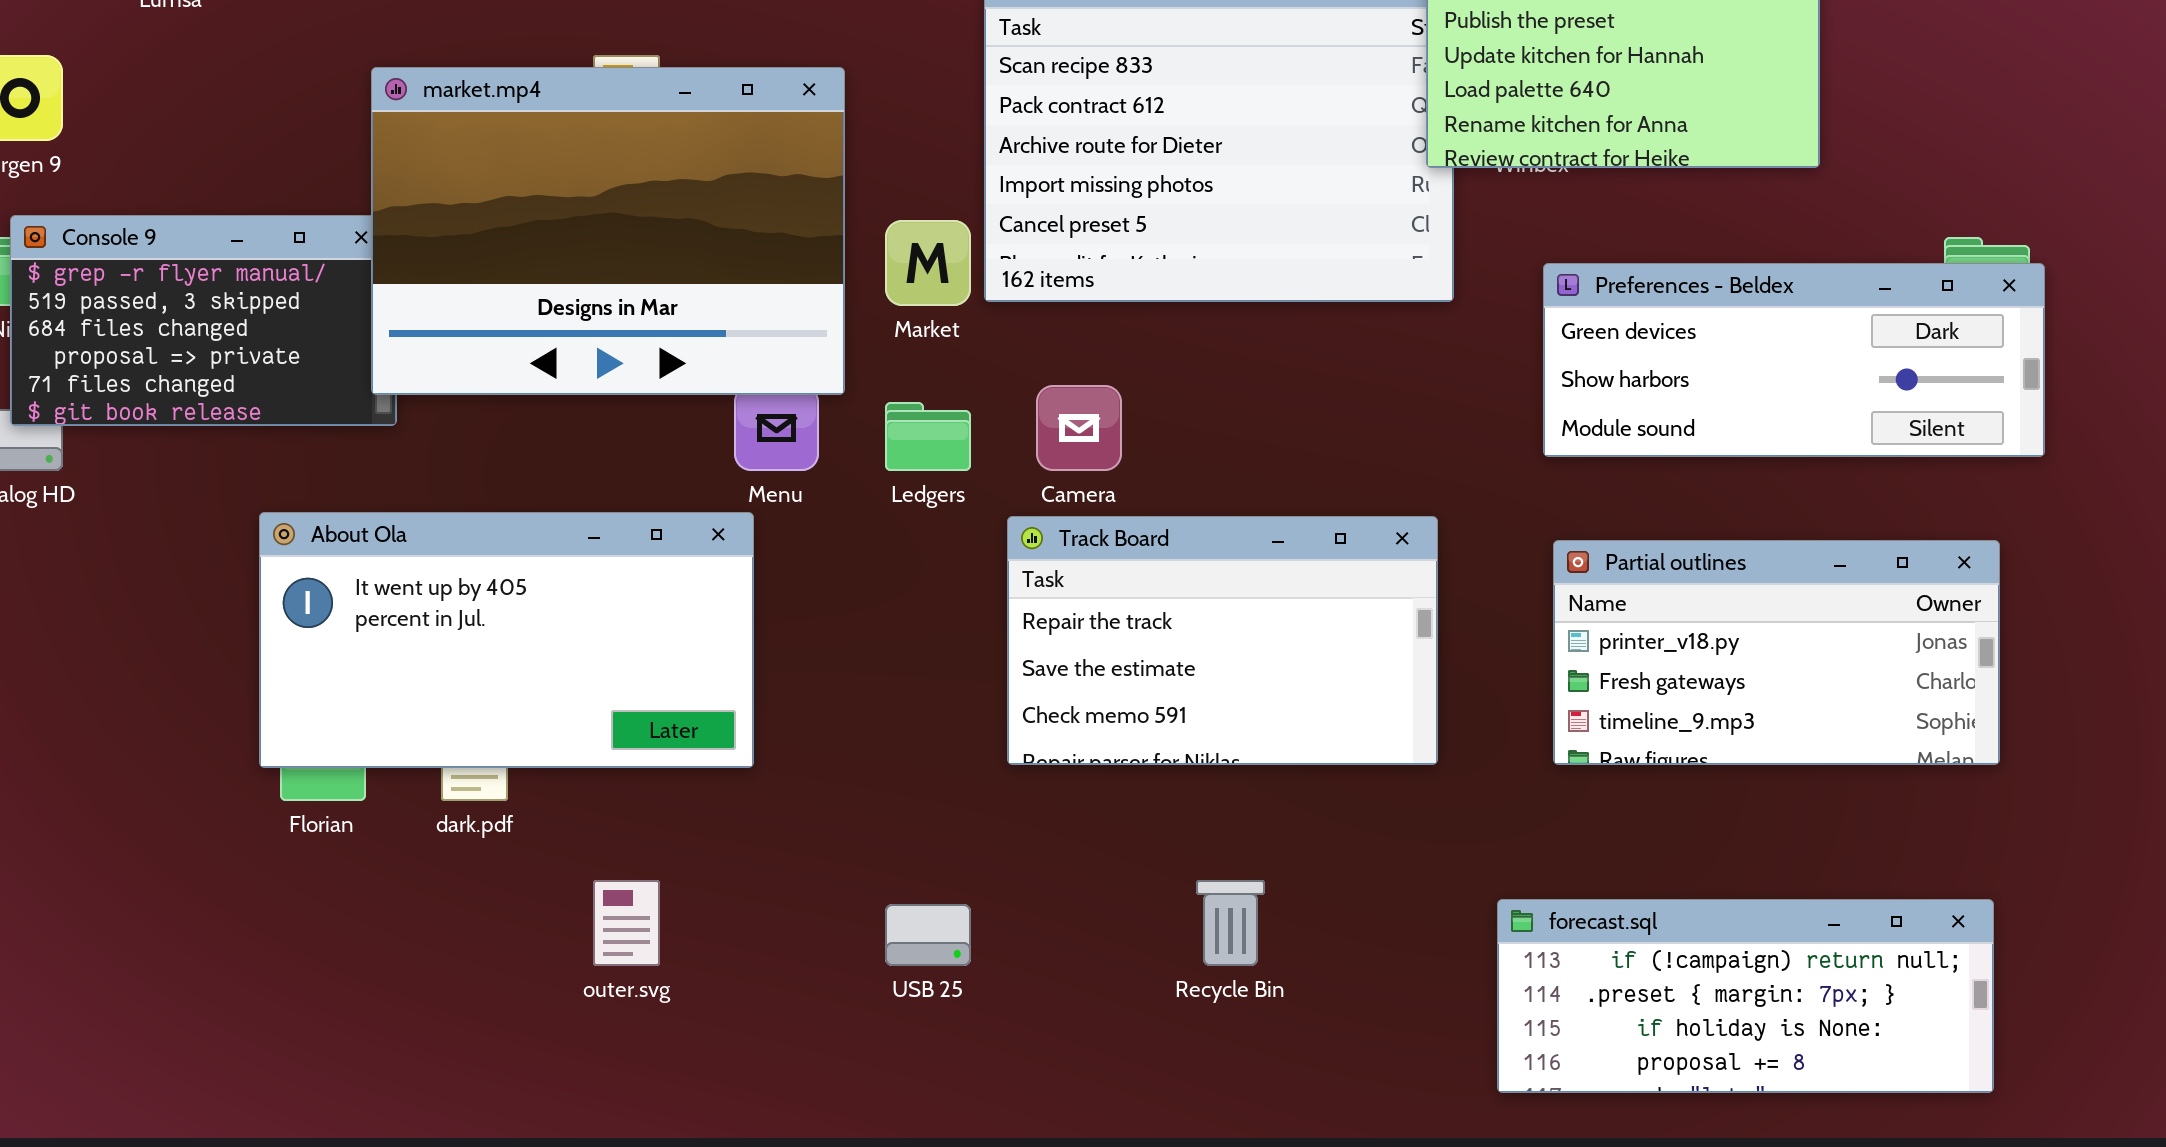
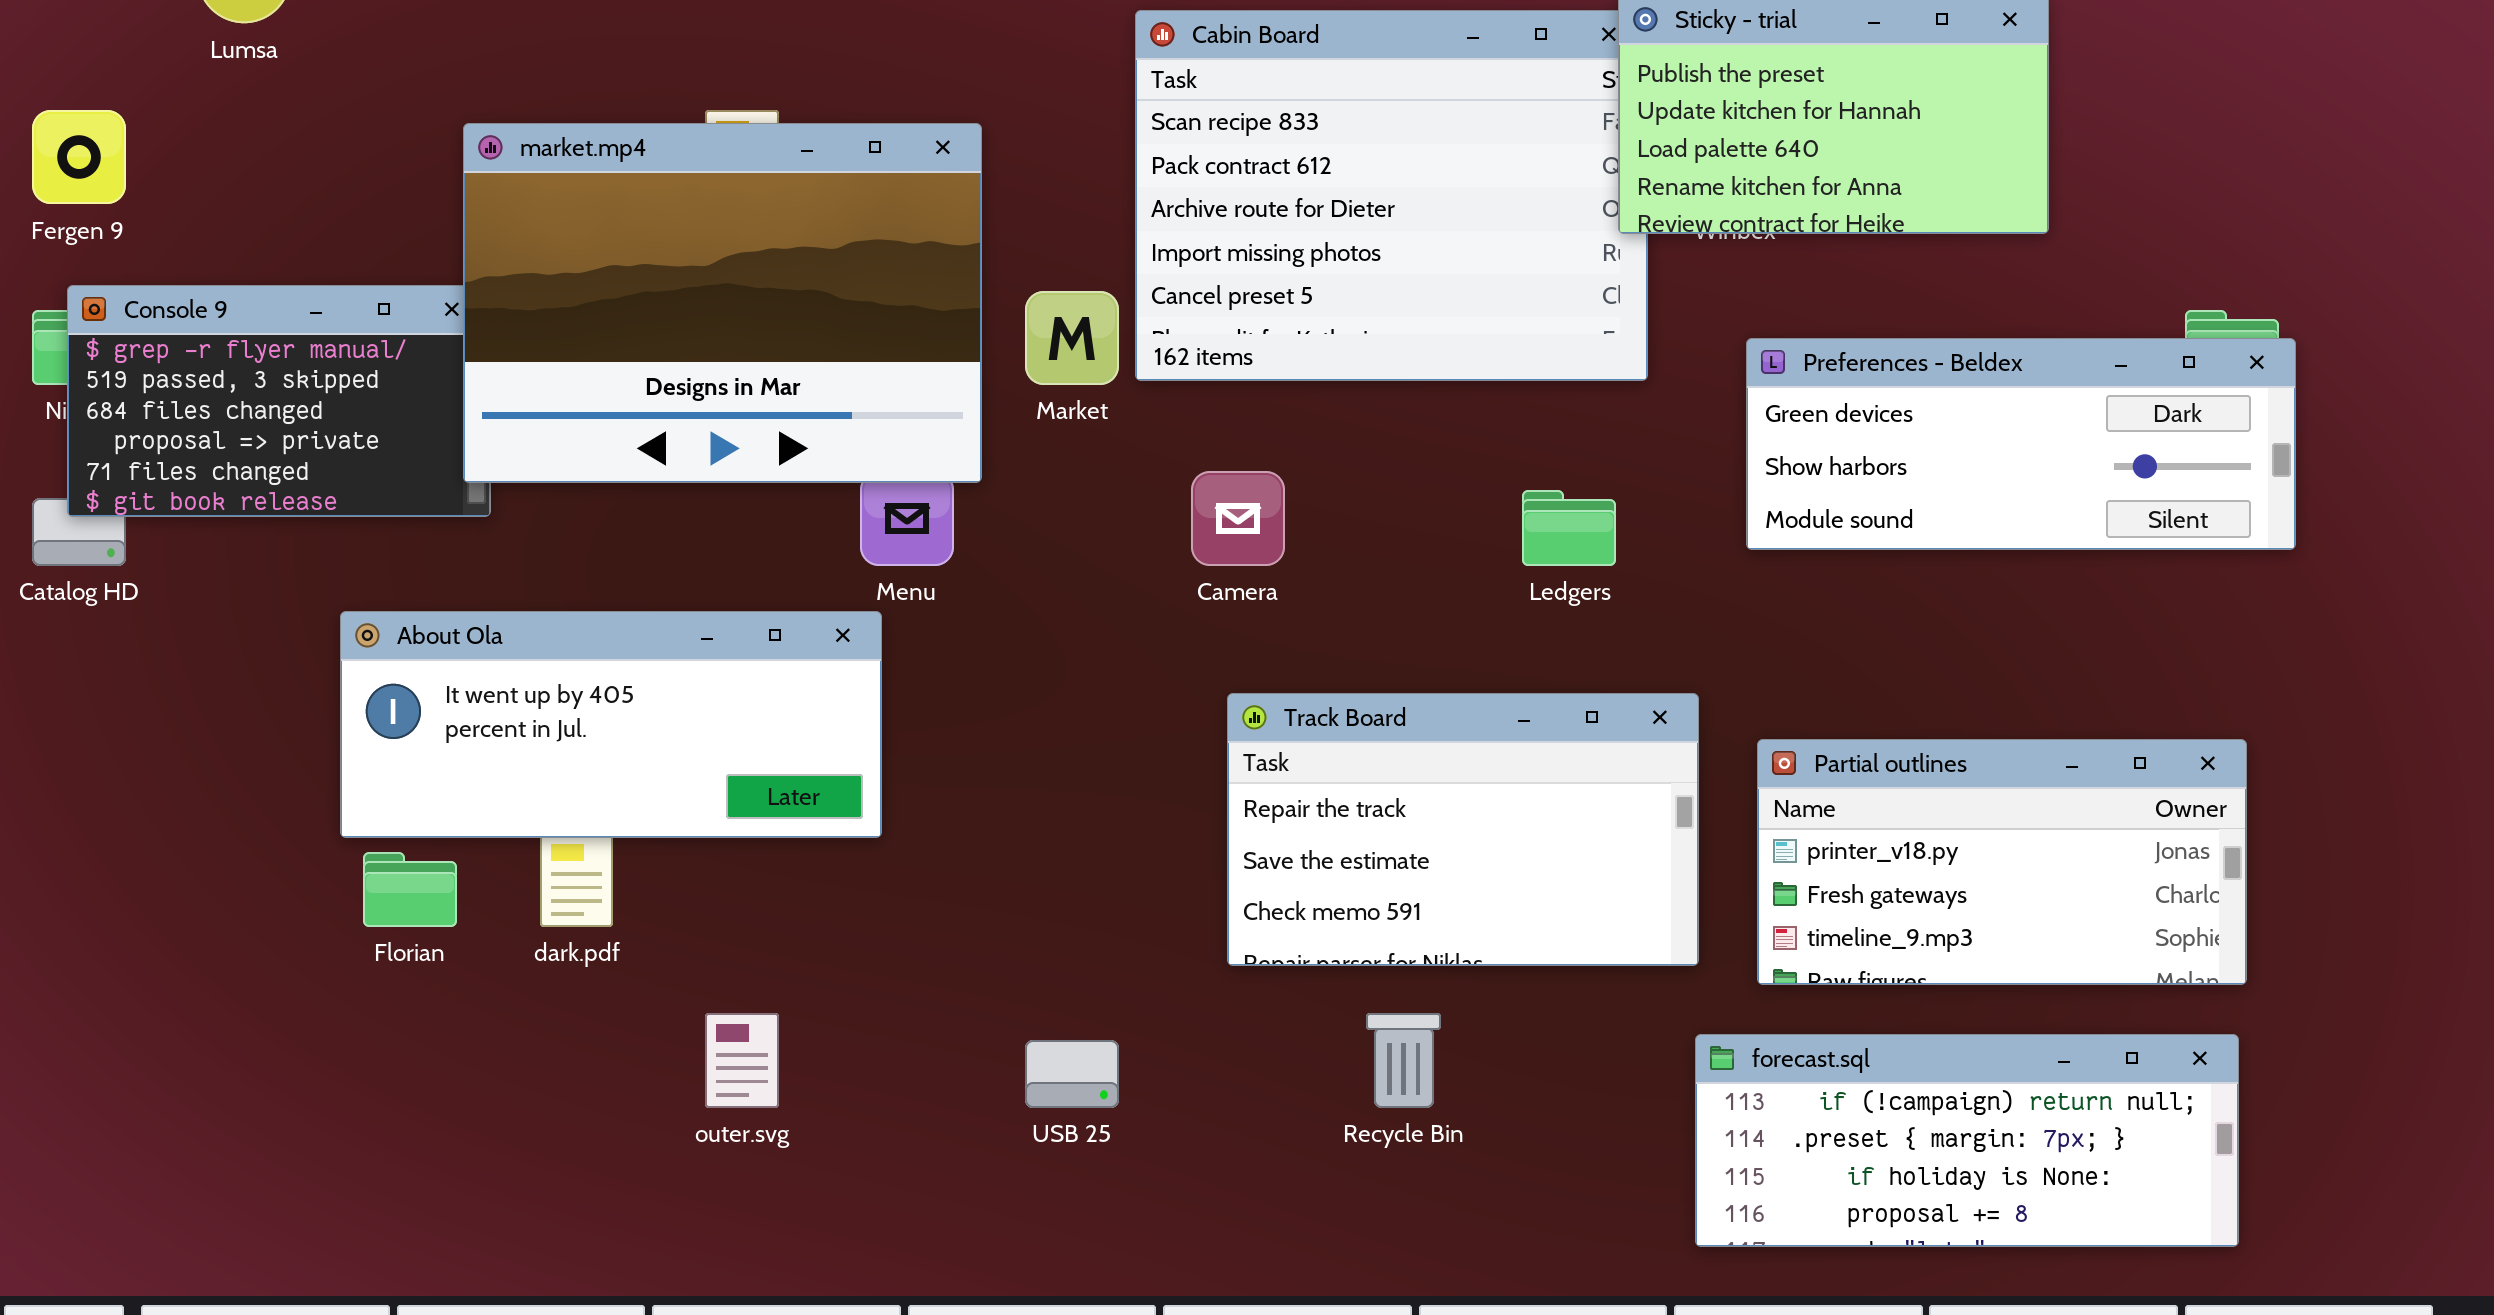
Ledgers: [885,402,971,471] -> [1522,490,1616,566], moved
About Ola: [259,512,754,768] -> [340,611,882,838], resized
Track Board: [1007,516,1438,765] -> [1227,693,1699,966], moved
Partial outlines: [1553,540,2000,765] -> [1757,739,2247,985], moved

